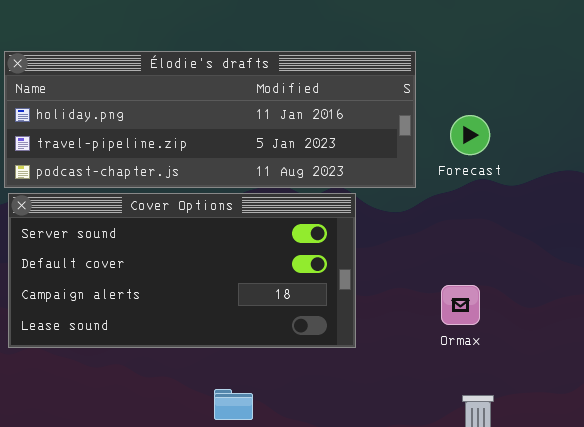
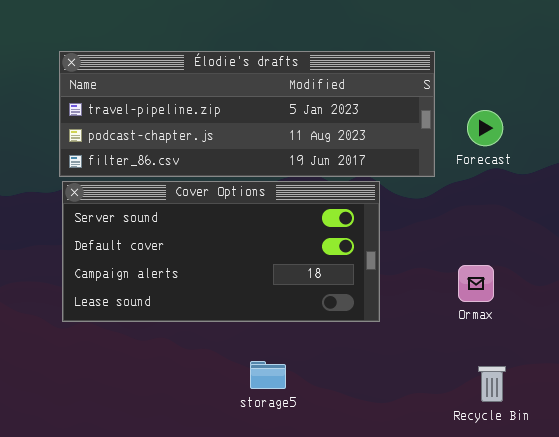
Élodie's drafts: [4,51,416,188] -> [59,51,435,177], scrolled down 1 row

